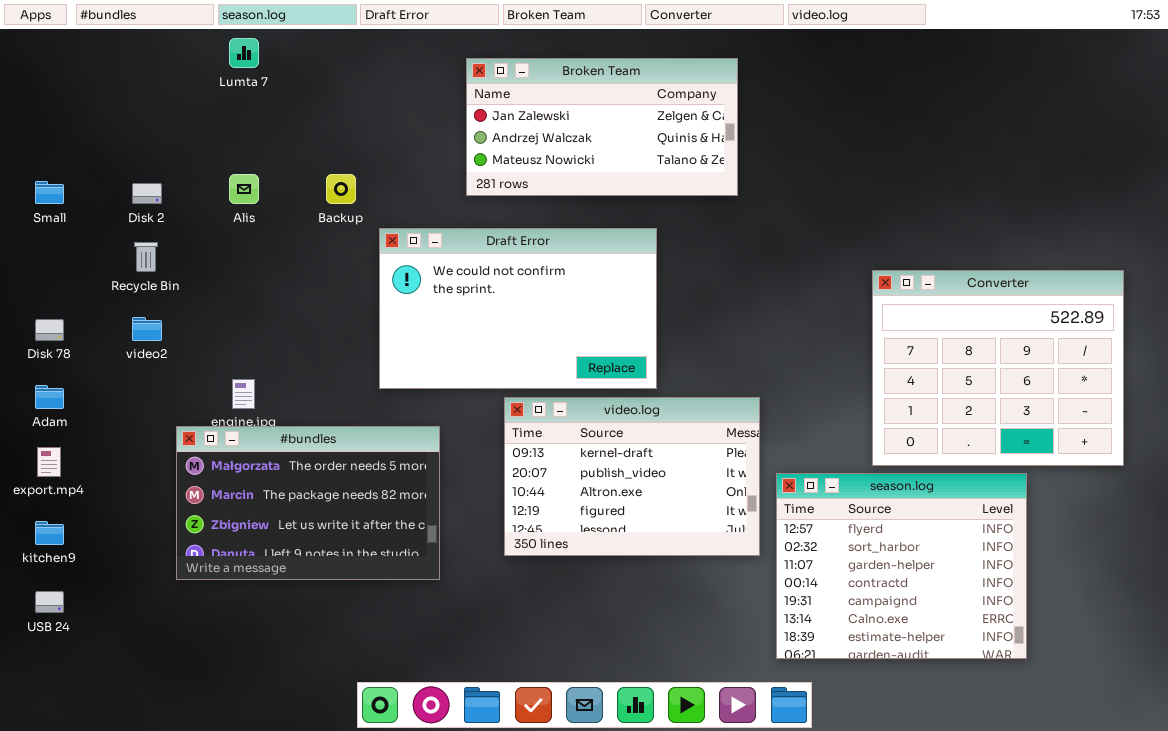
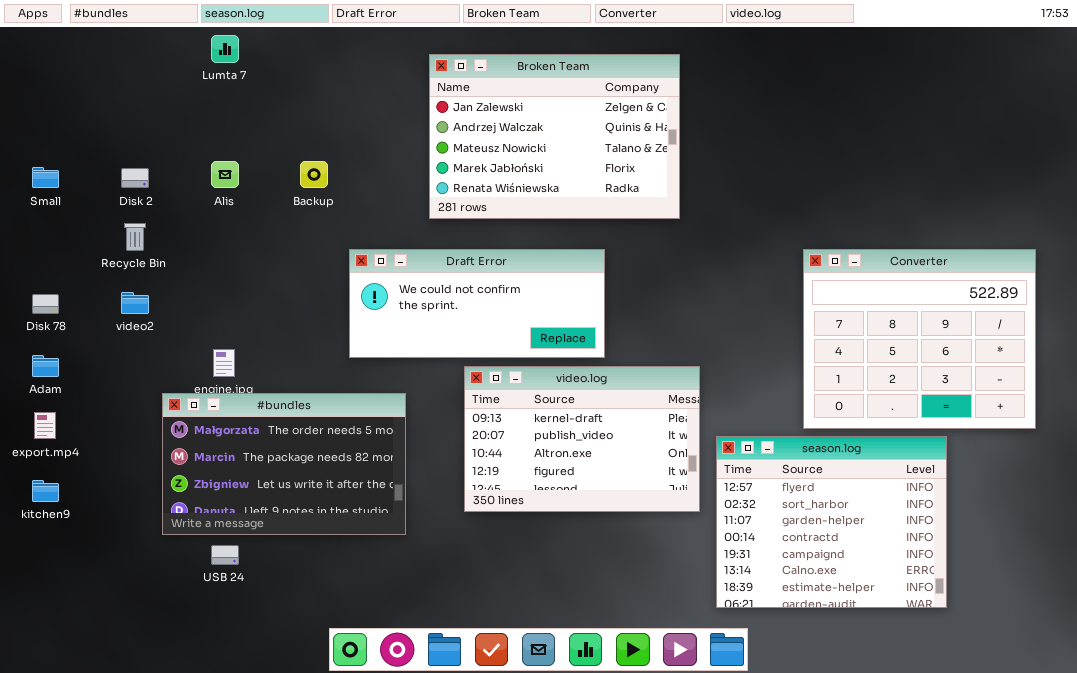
Broken Team: [466,58,738,196] -> [429,54,680,219], resized
Draft Error: [379,228,657,389] -> [349,249,605,358], resized
USB 24: [35,591,64,613] -> [211,545,239,565], moved

